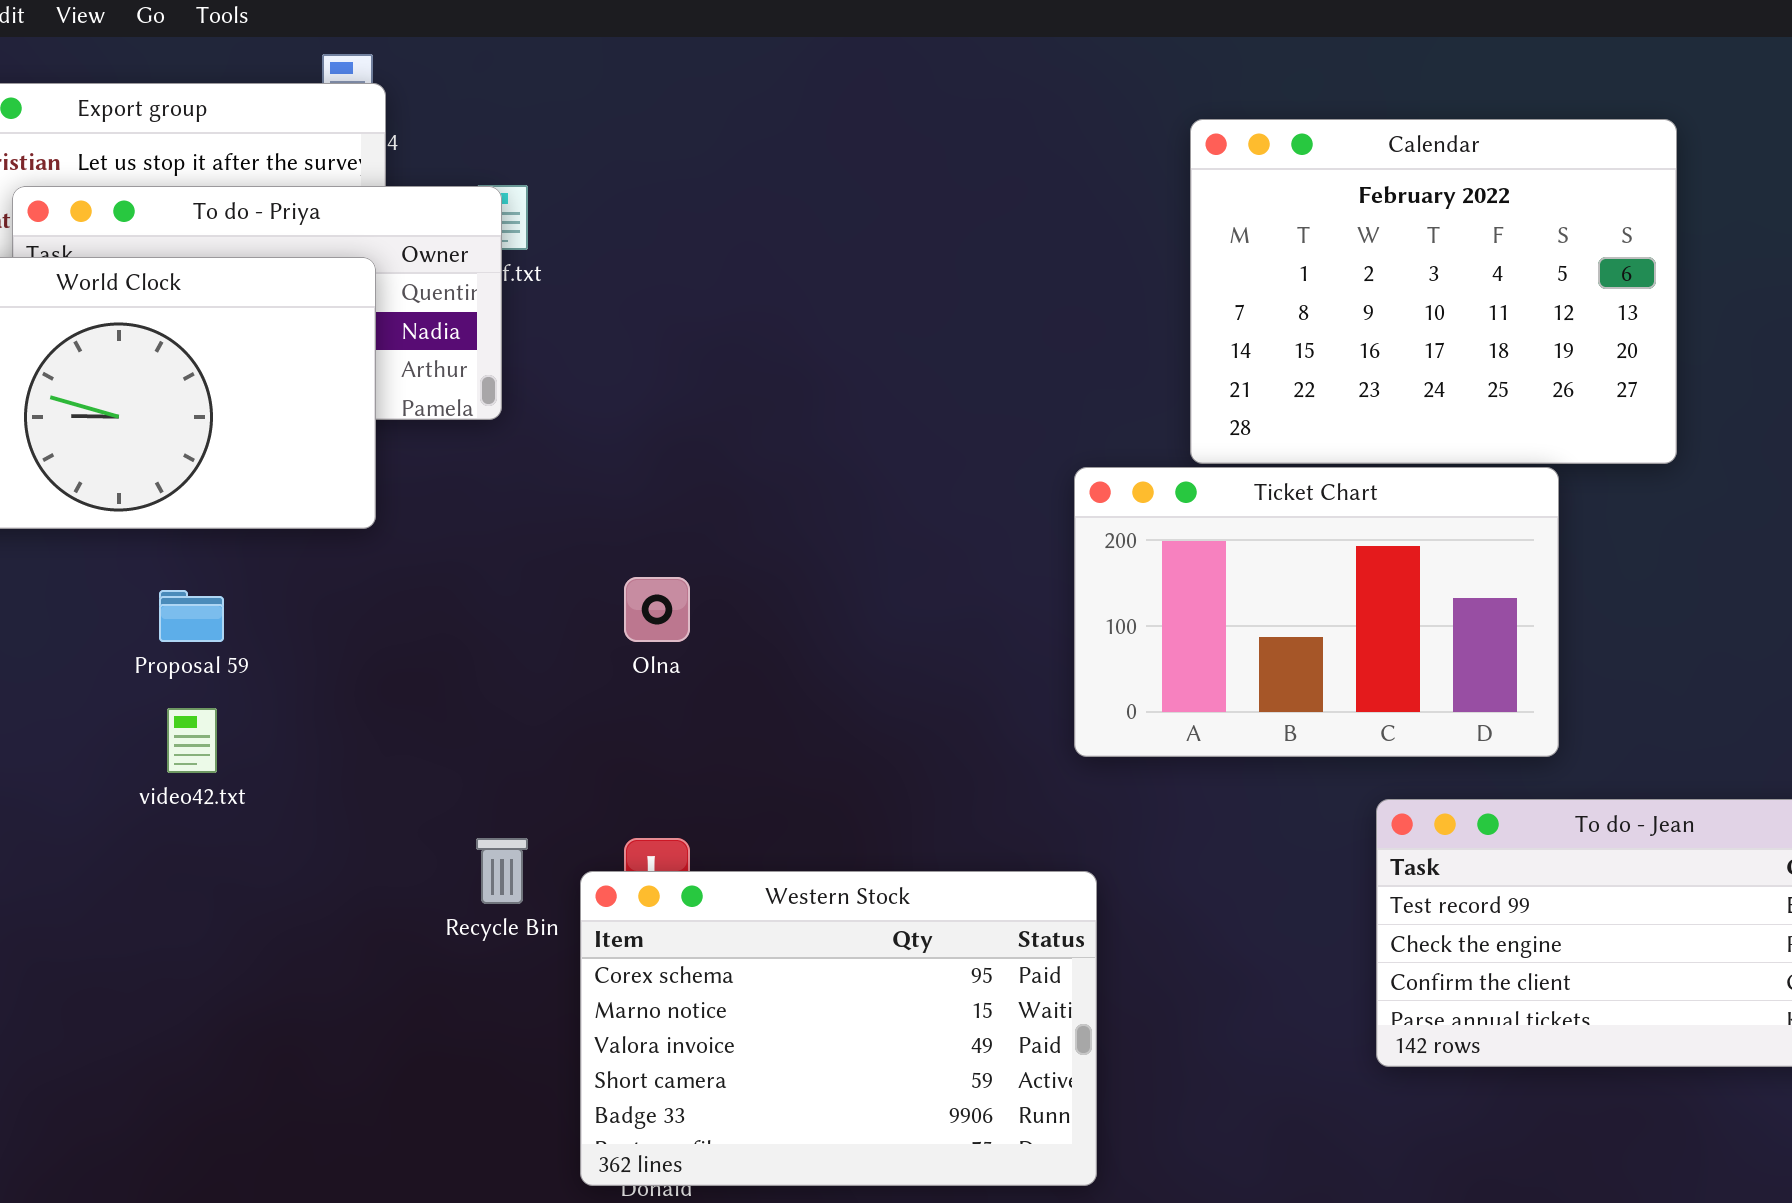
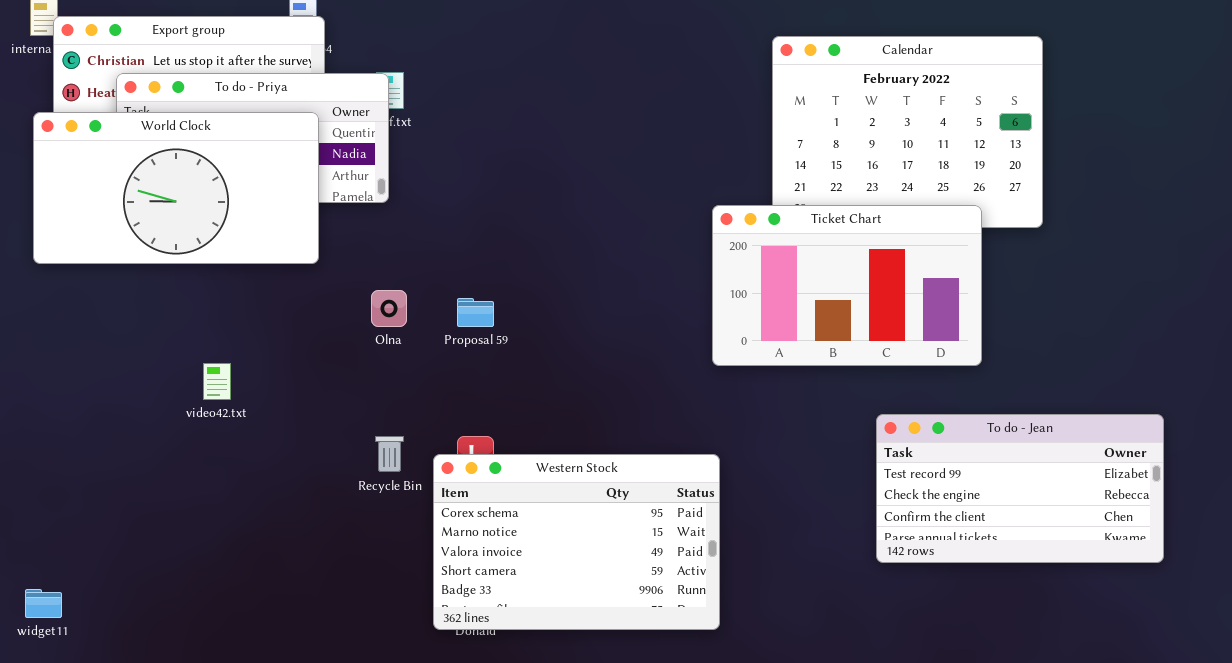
Ticket Chart: [1074,467,1559,757] -> [712,205,982,366], moved
Olna: [624,577,690,642] -> [371,290,407,327], moved
Proposal 59: [159,590,224,642] -> [457,298,494,327], moved

